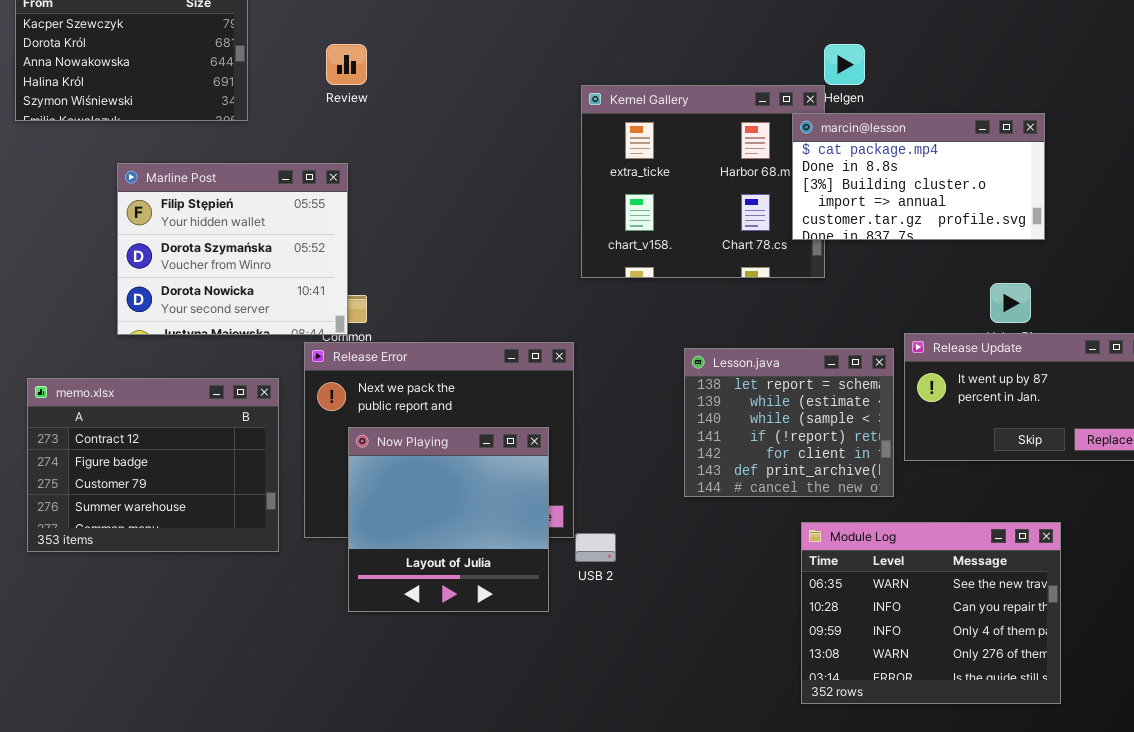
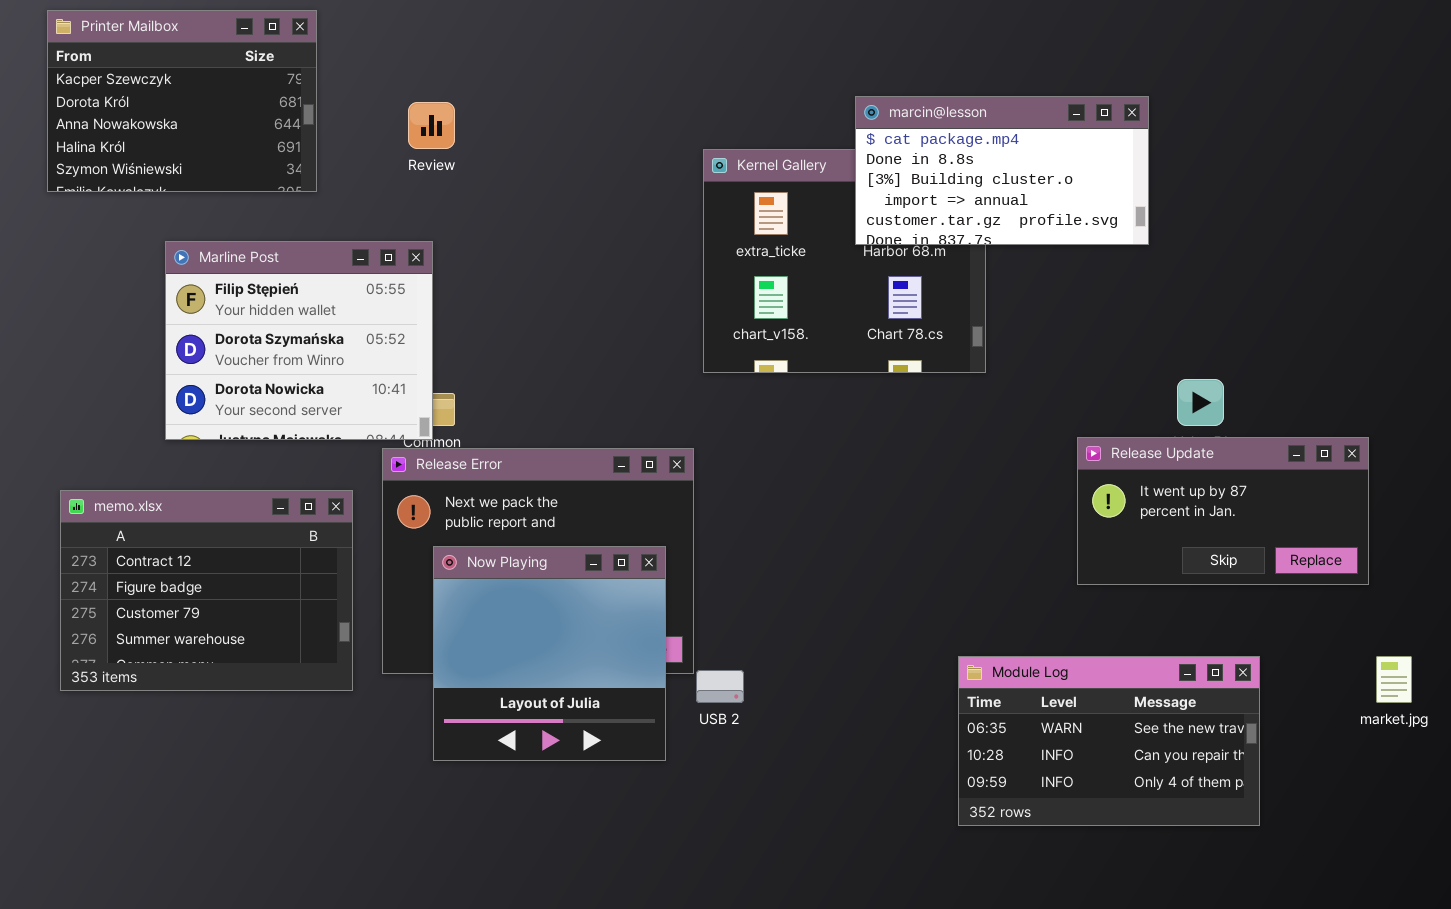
marcin@lesson: [792,113,1045,240] -> [855,96,1149,245], moved
Lesson.java: [684,348,894,497] -> none, closed
Module Log: [801,522,1061,704] -> [958,656,1260,826], resized

